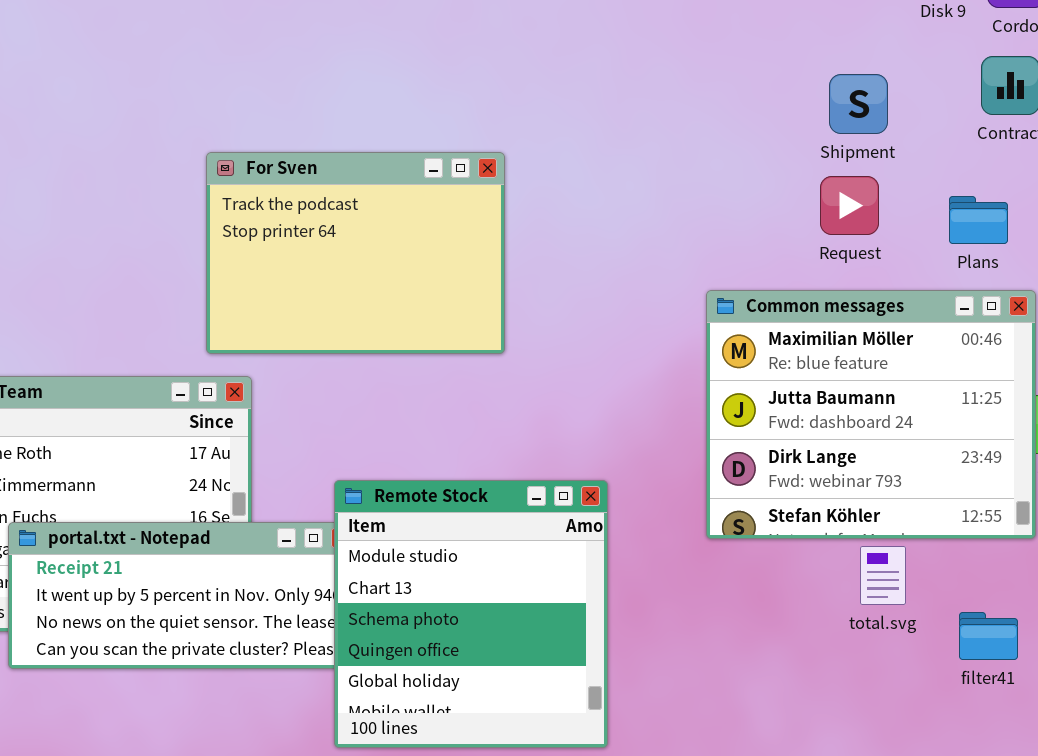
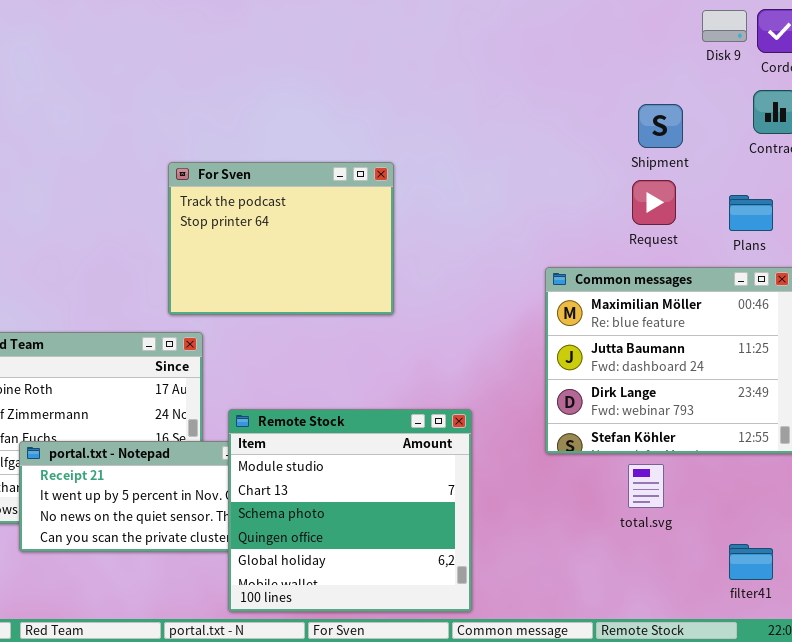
Remote Stock: [334,480,608,748] -> [228,409,472,612], resized
total.svg: [860,546,906,605] -> [628,464,664,508], moved
filter41: [959,612,1018,660] -> [729,544,773,580], moved

